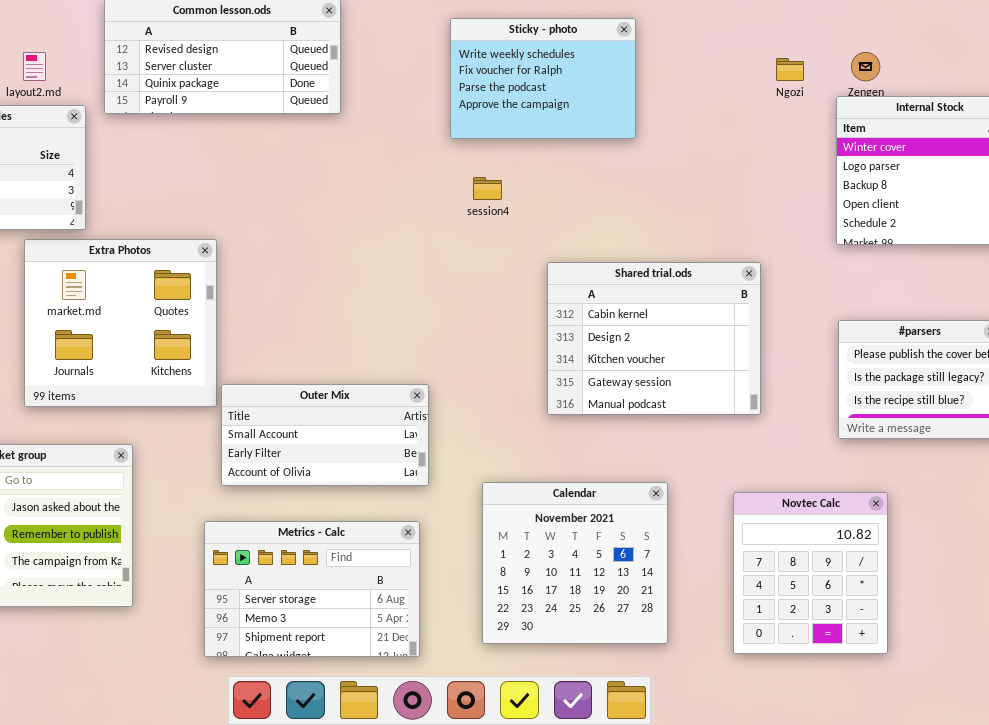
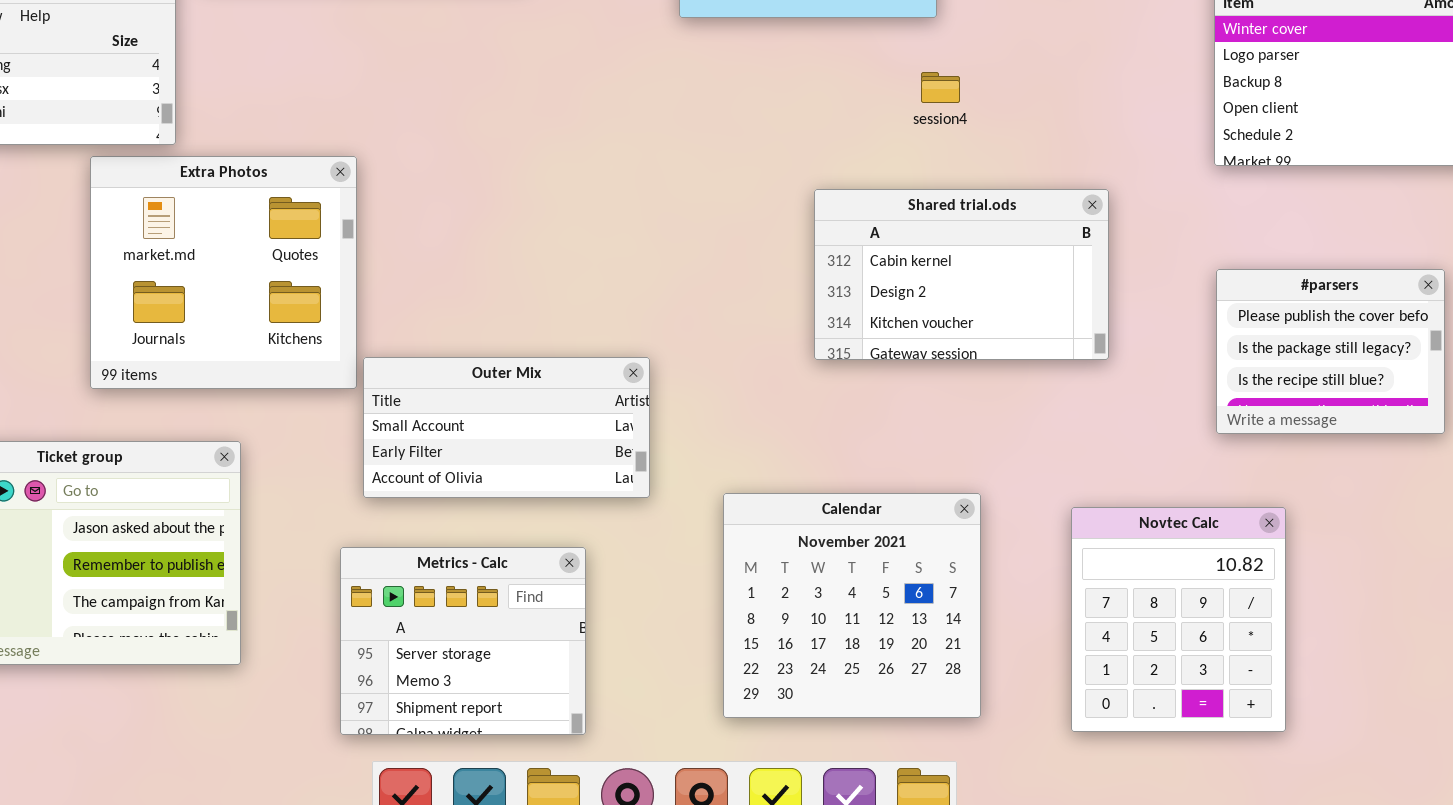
session4: [473,177,502,200] -> [921,72,960,103], moved
Shared trial.ods: [547,262,761,415] -> [814,189,1109,360], resized
Metrics - Calc: [204,521,420,657] -> [340,547,586,735], resized

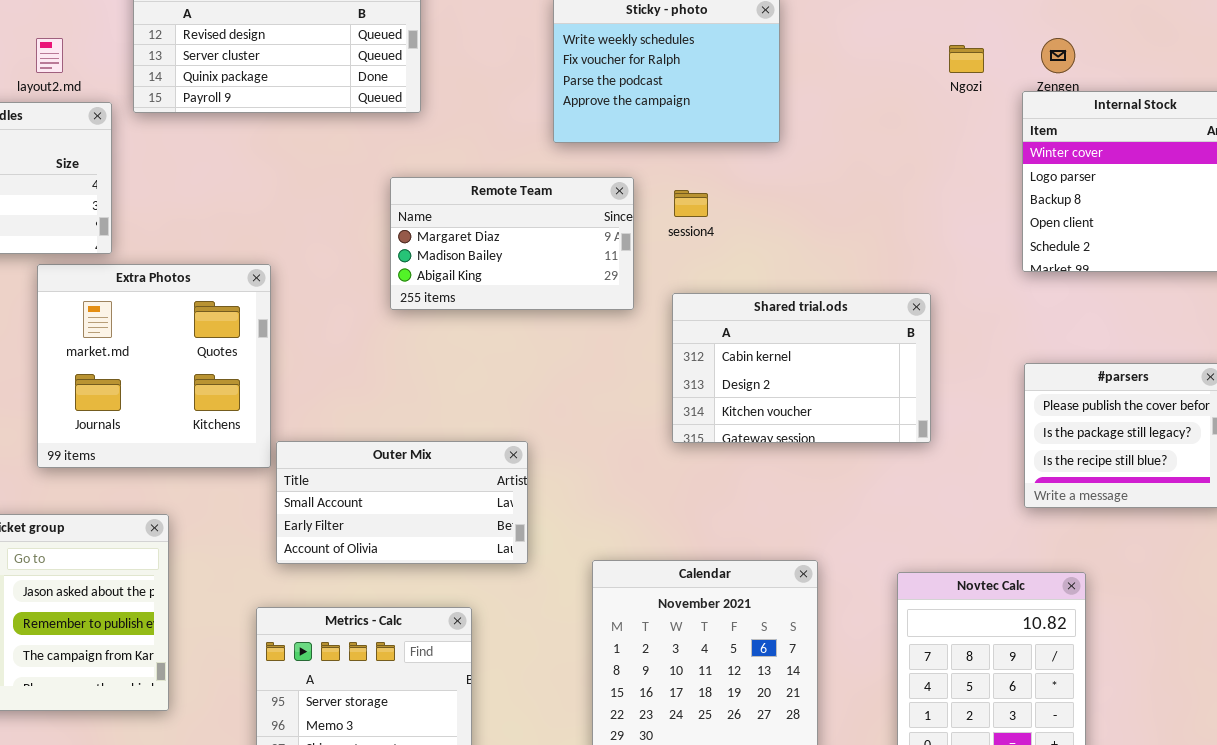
Remote Team: none -> [390,177,634,310], opened
session4: [921,72,960,103] -> [674,190,708,217], moved

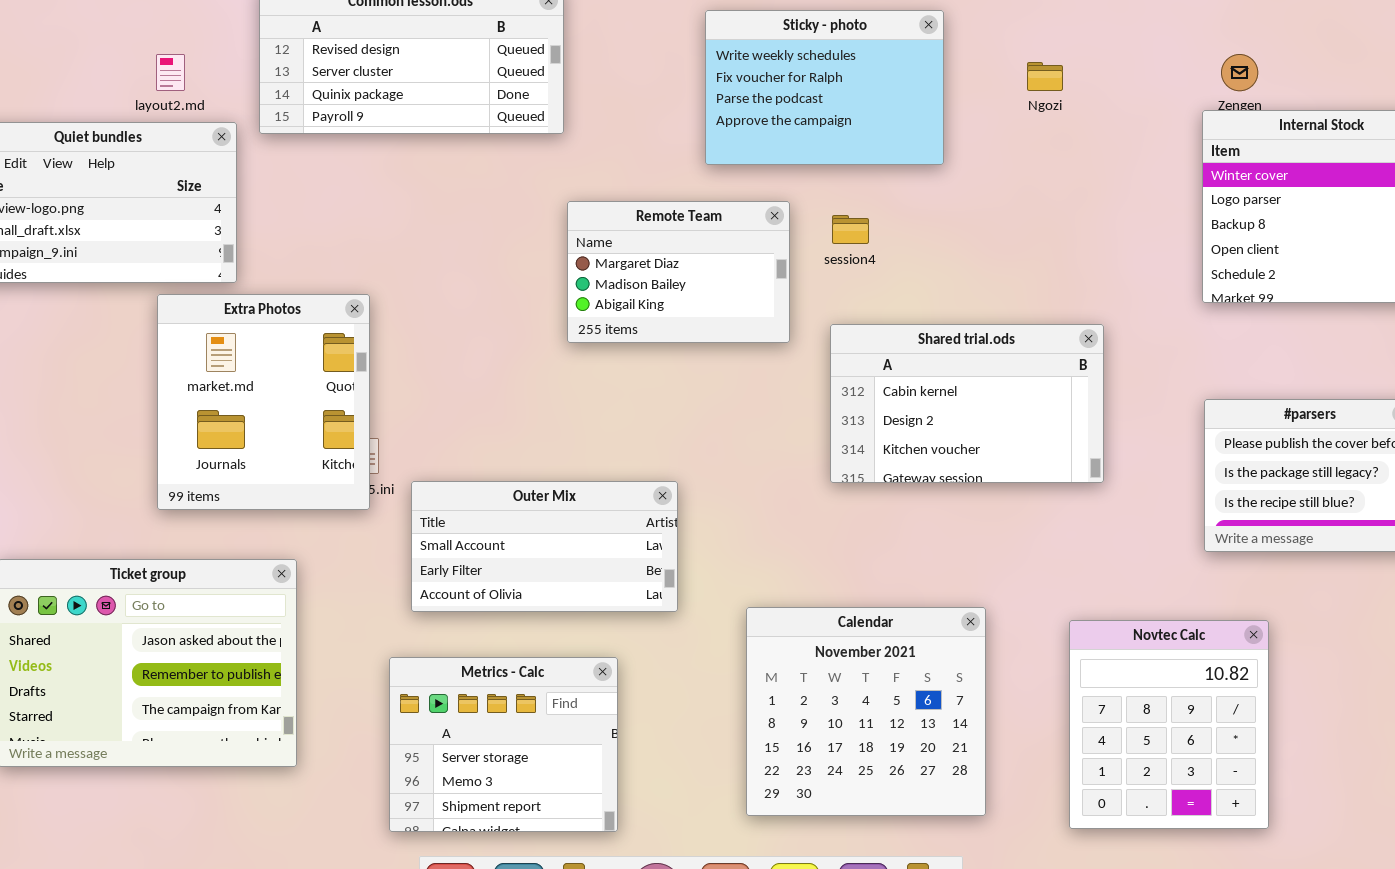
Ngozi: [949,45,984,73] -> [1027,62,1063,91], moved
Remote Team: [390,177,634,310] -> [567,201,790,343], resized
Extra Photos: [37,264,271,468] -> [157,294,370,510], resized

